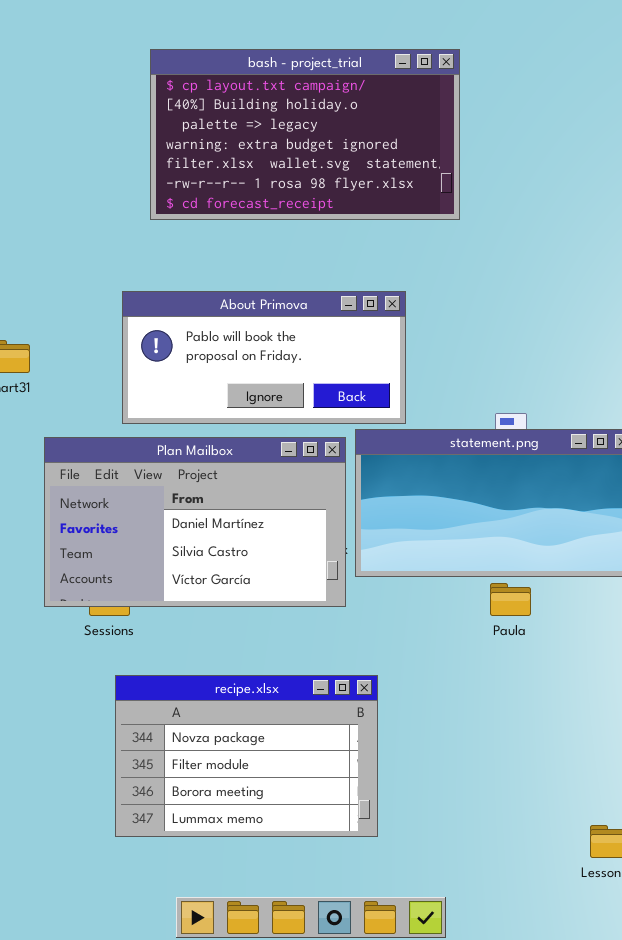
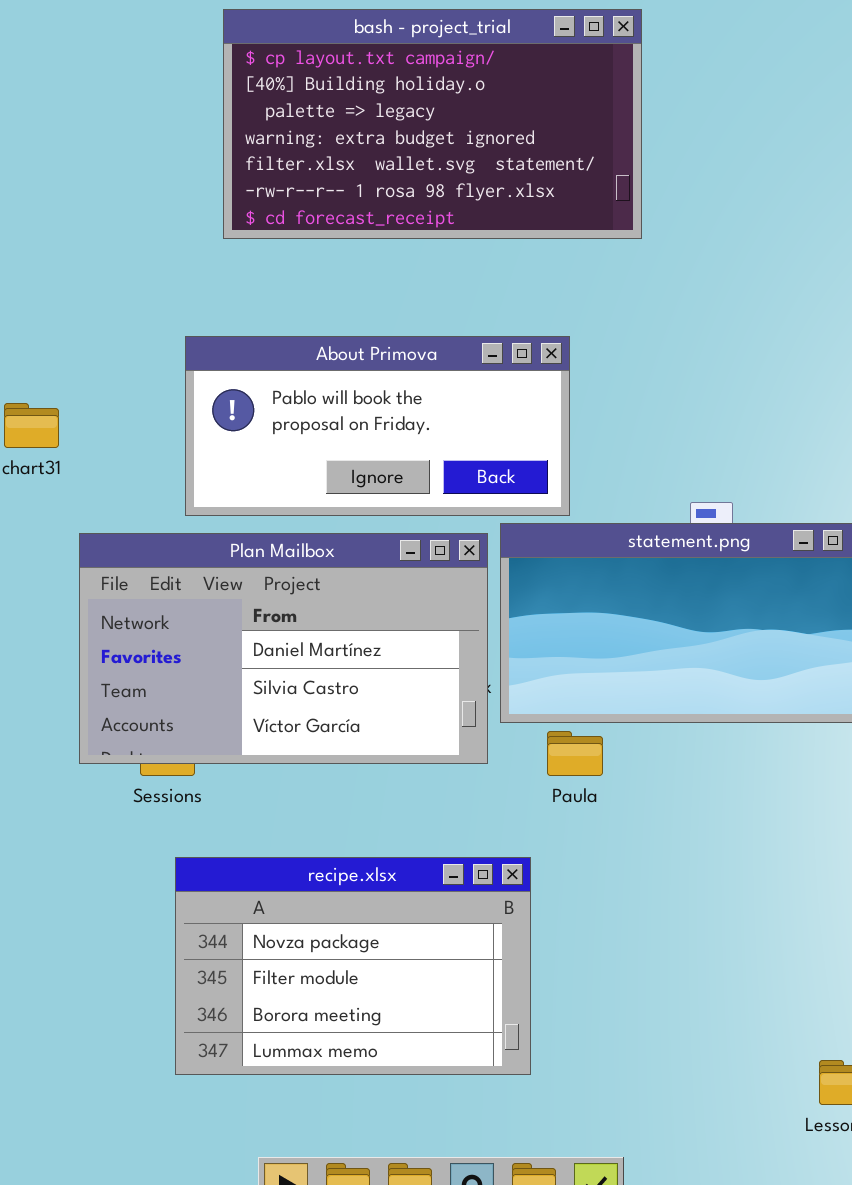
Paula: [490,583,531,616] -> [547,731,603,776], moved

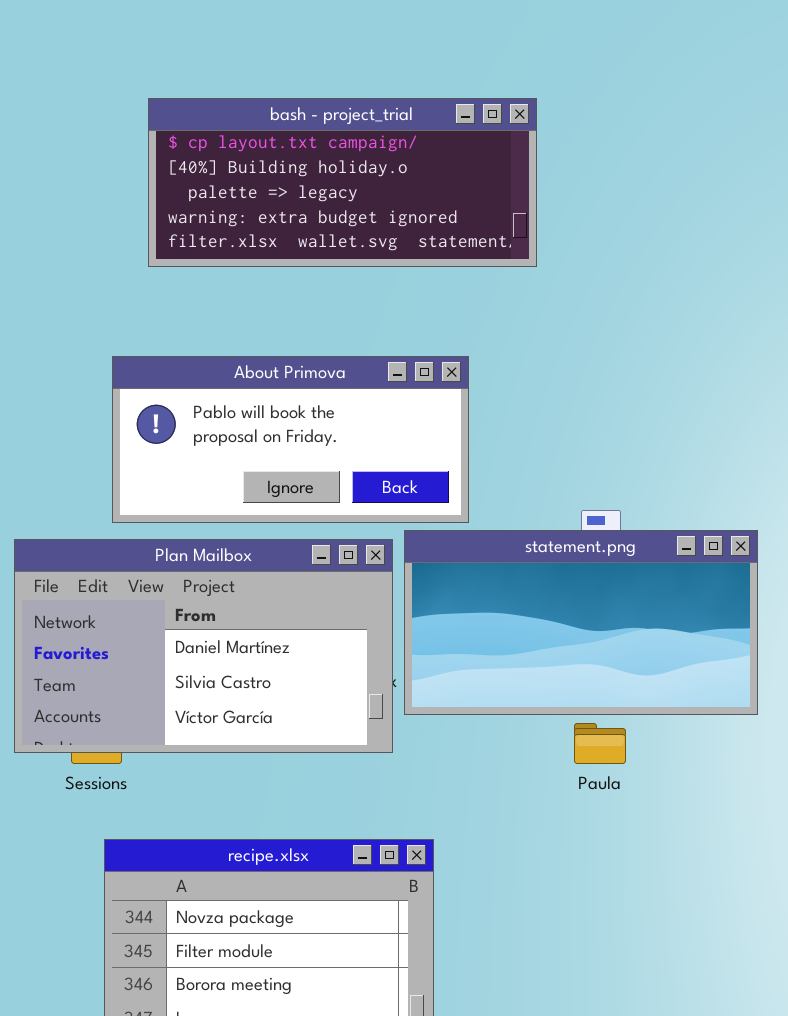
bash - project_trial: [223,9,642,239] -> [148,98,537,267], resized
Paula: [547,731,603,776] -> [574,723,626,764], moved

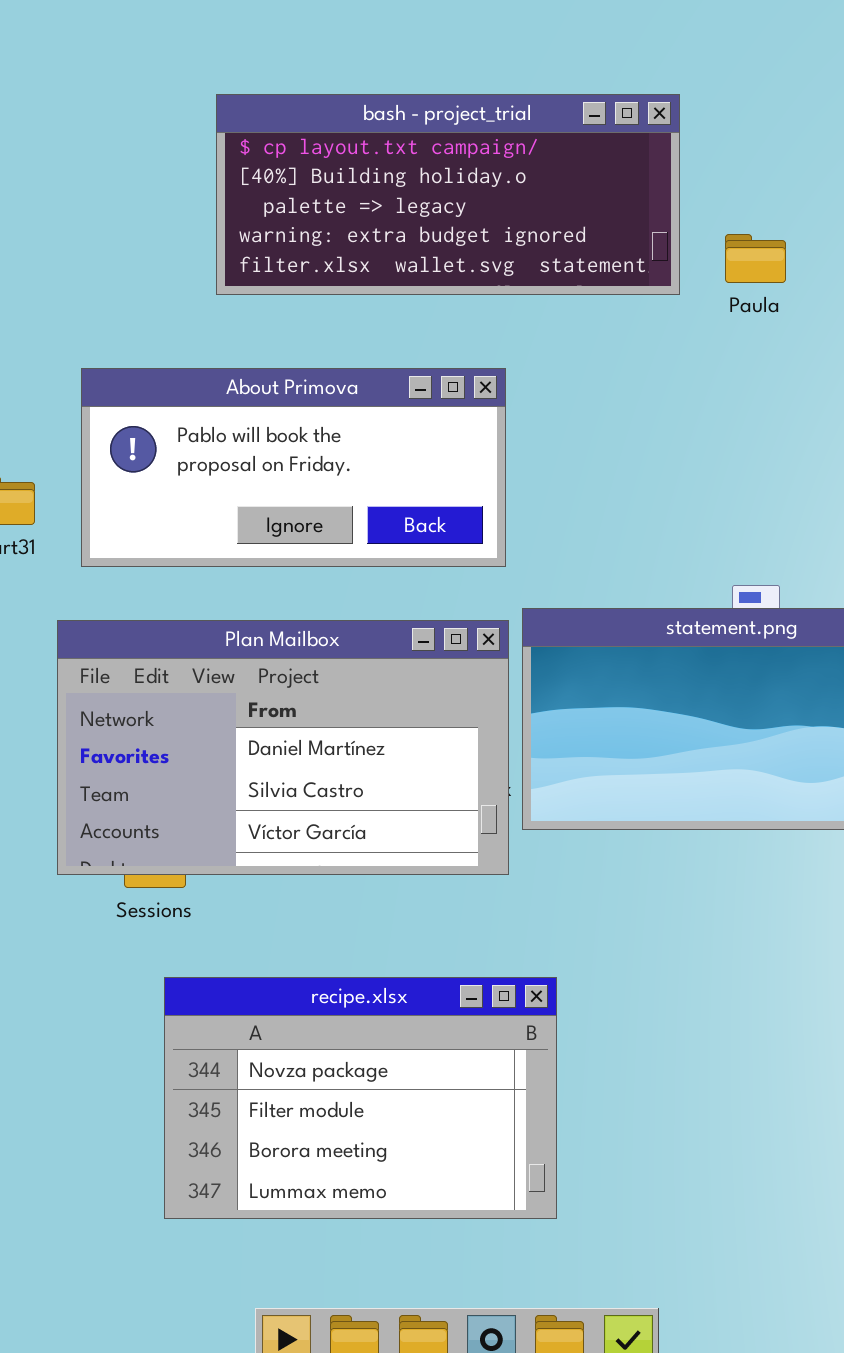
About Primova: [112,356,469,523] -> [81,368,506,567], moved
Paula: [574,723,626,764] -> [725,234,786,283], moved

